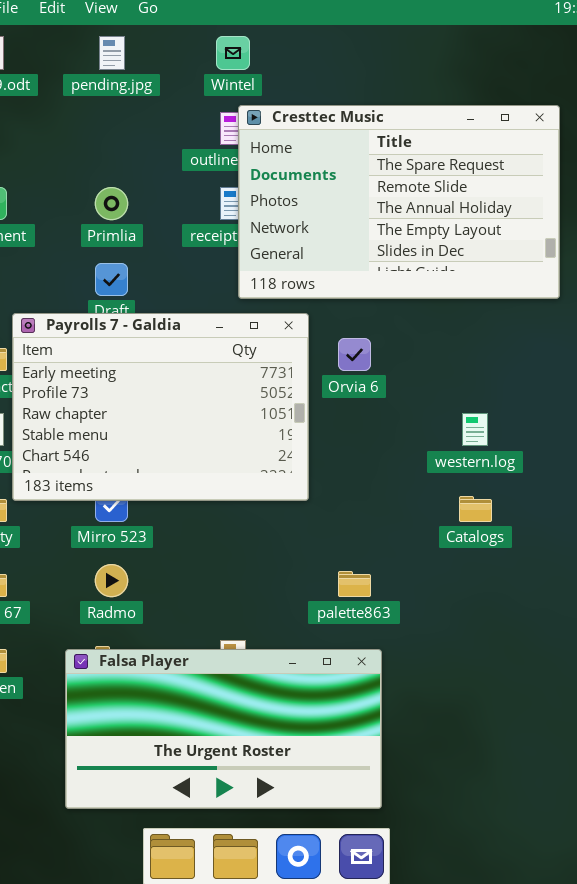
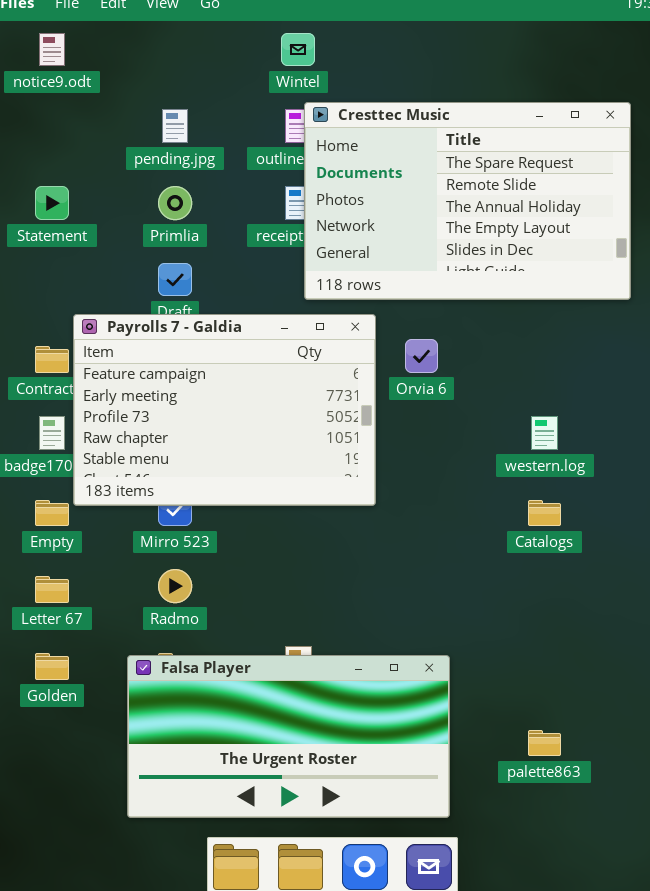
pending.jpg: [99,36,125,70] -> [162,109,188,143], moved
Payrolls 7 - Galdia: [12,313,309,501] -> [73,314,376,506], scrolled up 1 row
palette863: [338,571,371,597] -> [528,730,561,756], moved

